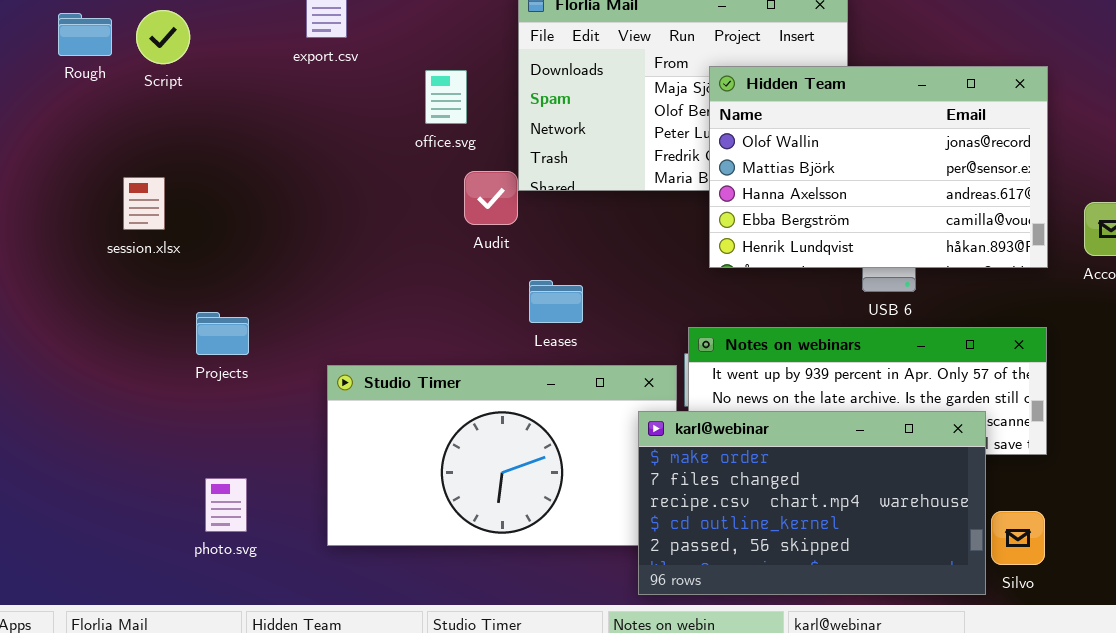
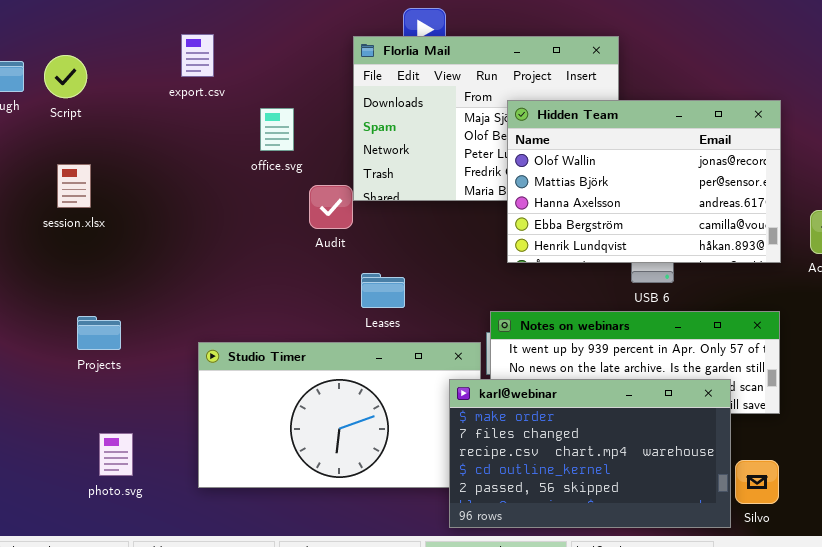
office.svg: [425,70,467,124] -> [260,108,294,151], moved
session.xlsx: [123,177,165,230] -> [57,164,91,208], moved
Projects: [196,312,249,355] -> [77,316,121,350], moved

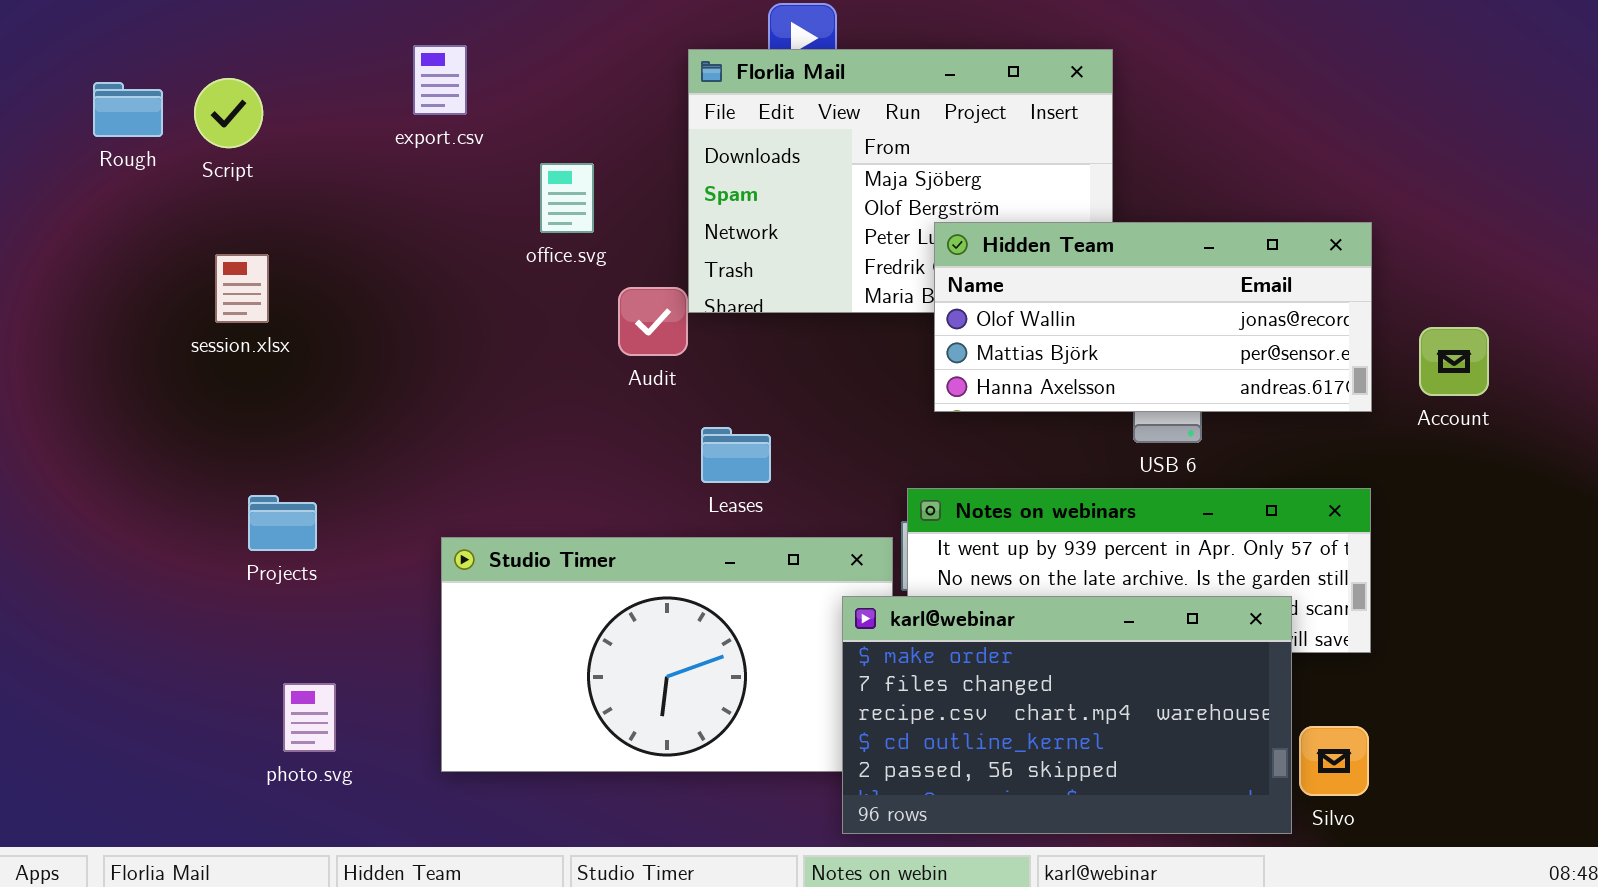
Hidden Team: [507,100,781,263] -> [934,222,1372,412], resized

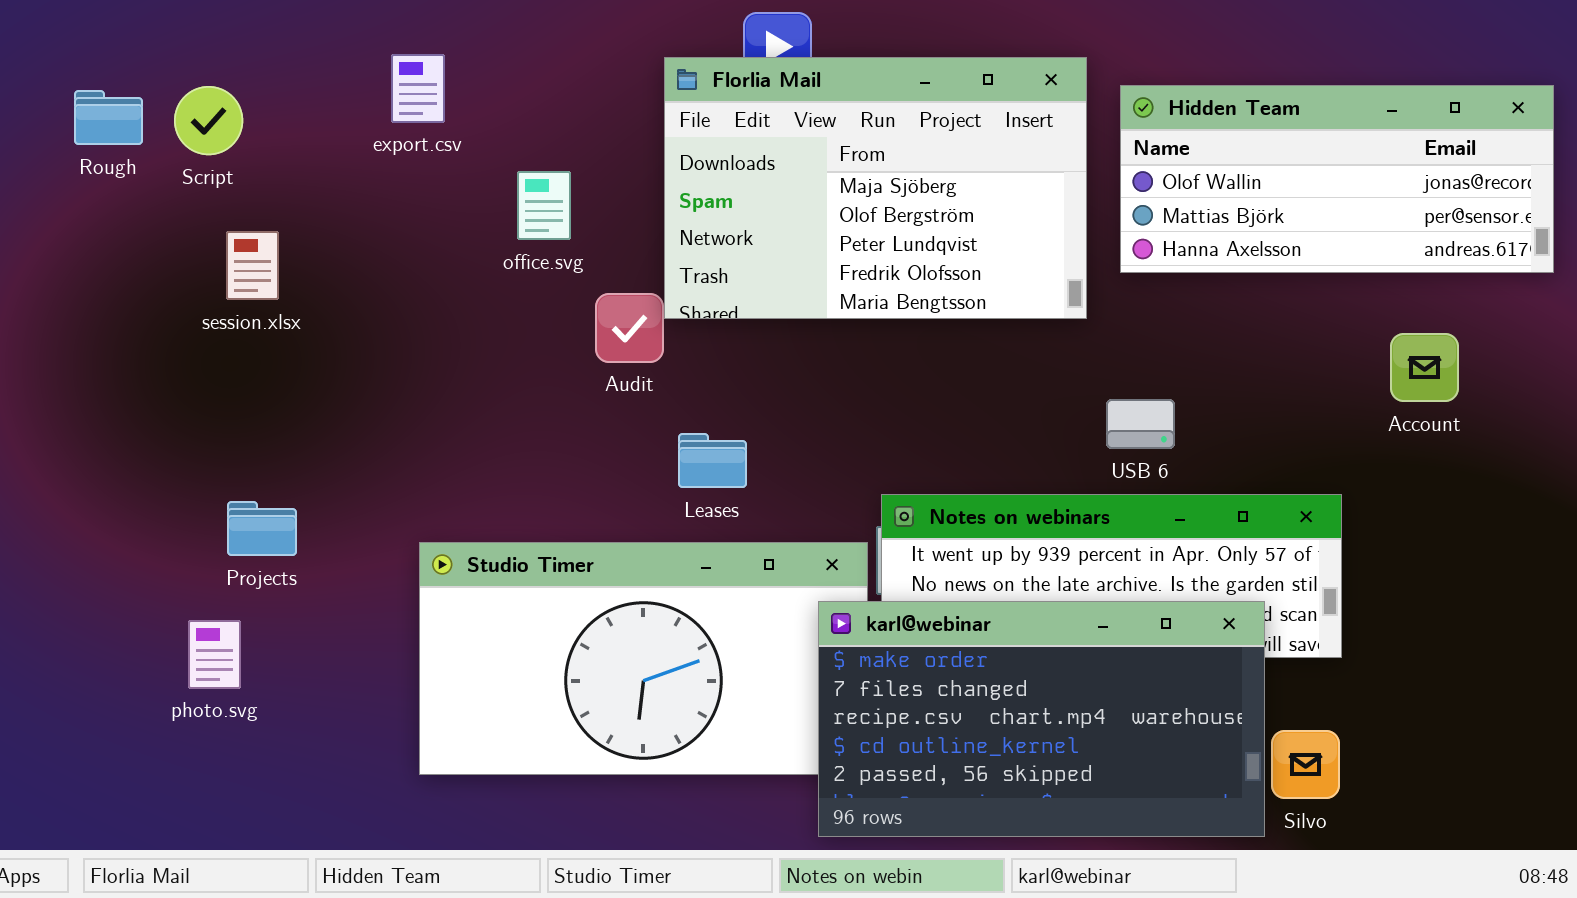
Hidden Team: [934,222,1372,412] -> [1120,85,1554,273], moved
session.xlsx: [215,254,269,323] -> [226,231,279,300], moved
photo.svg: [283,683,336,752] -> [188,620,241,689], moved

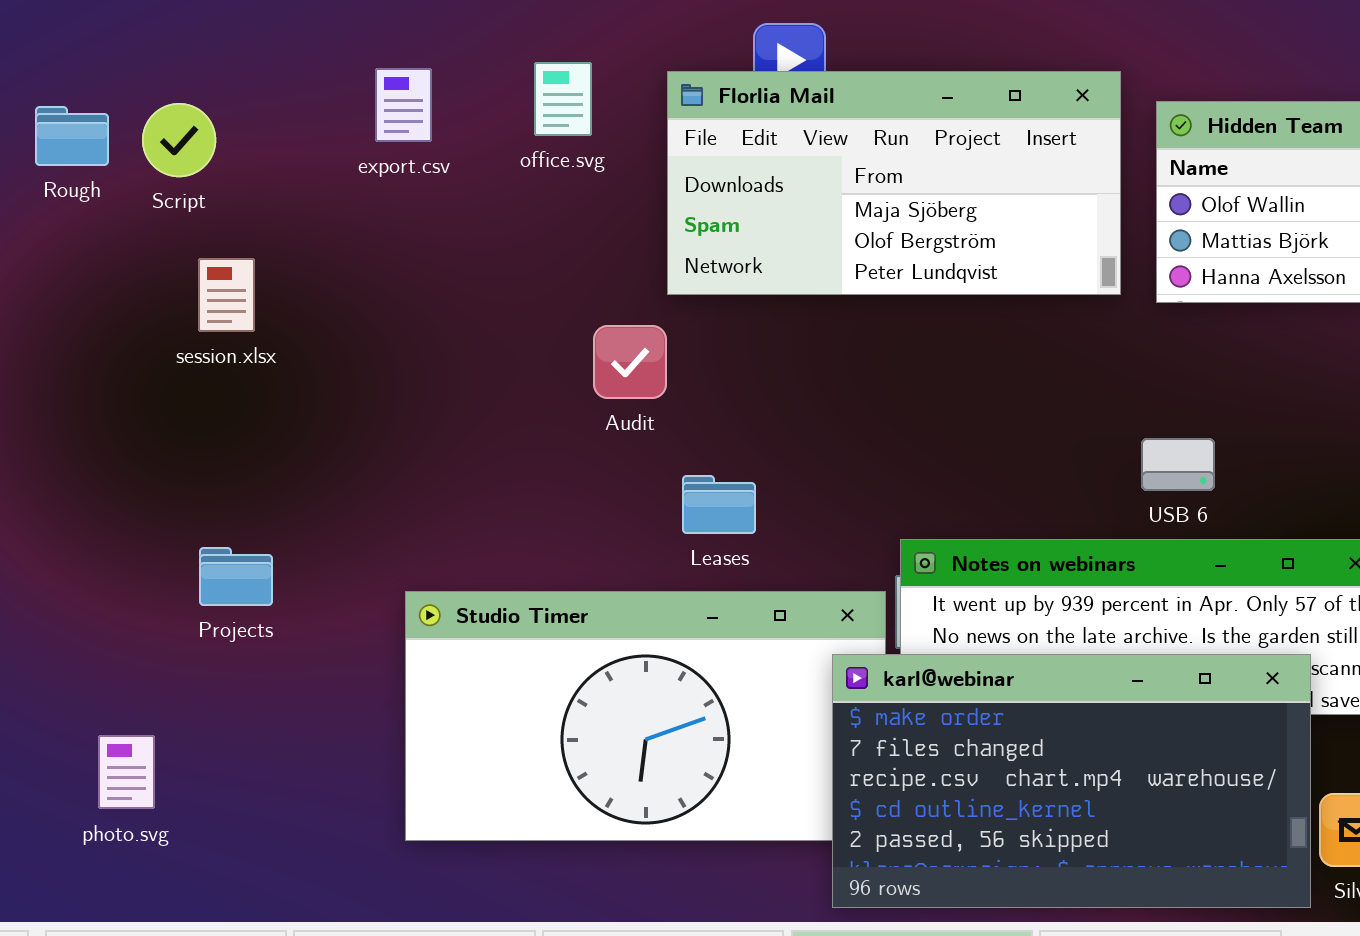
Florlia Mail: [664,57,1087,319] -> [667,71,1121,295], resized
office.svg: [517,171,571,240] -> [534,62,592,136], moved
photo.svg: [188,620,241,689] -> [98,735,155,809], moved

